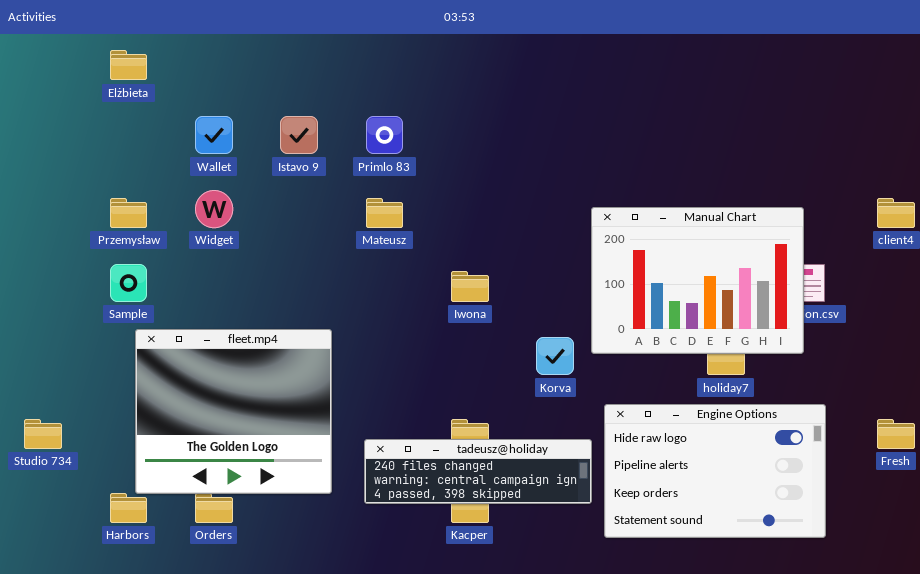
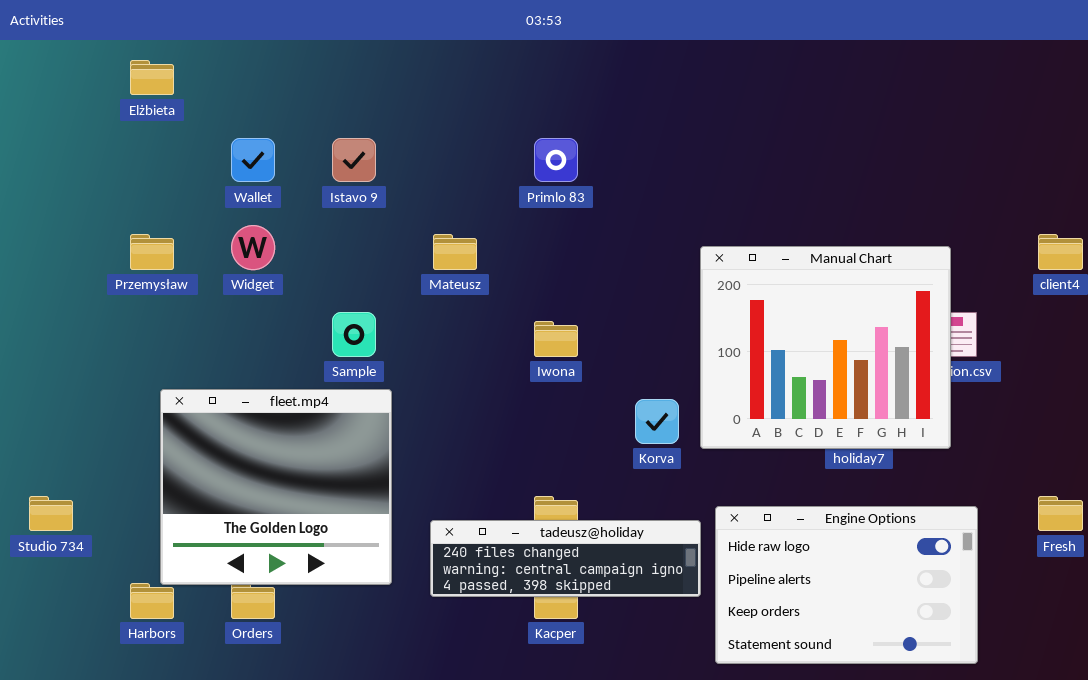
Primlo 83: [366,116,403,154] -> [534,138,578,182], moved
Manual Chart: [591,207,804,354] -> [700,246,951,449], resized
Sample: [110,264,147,302] -> [332,312,376,357], moved
Engine Options: [604,404,826,538] -> [715,506,978,664], moved

